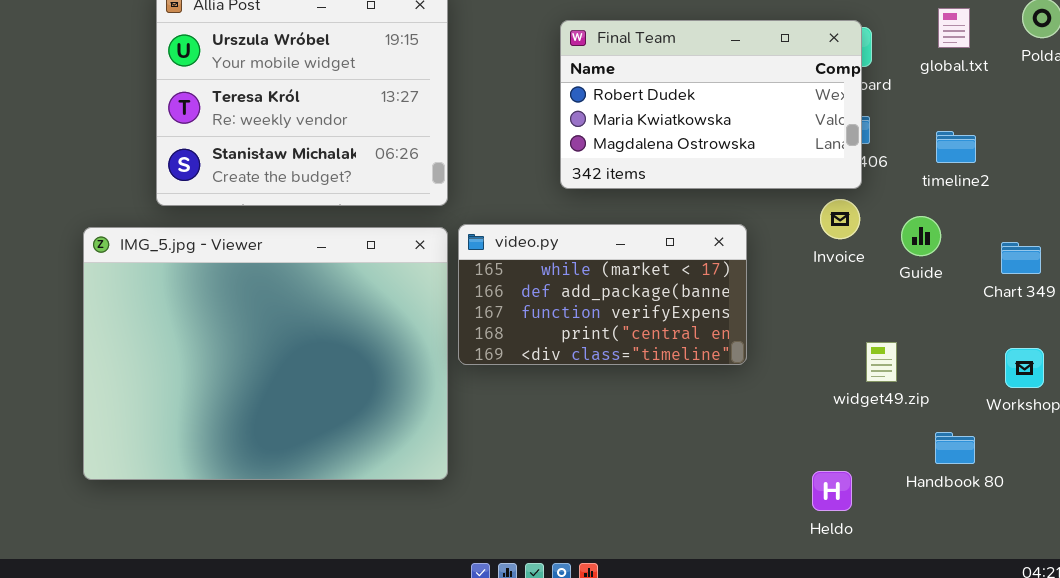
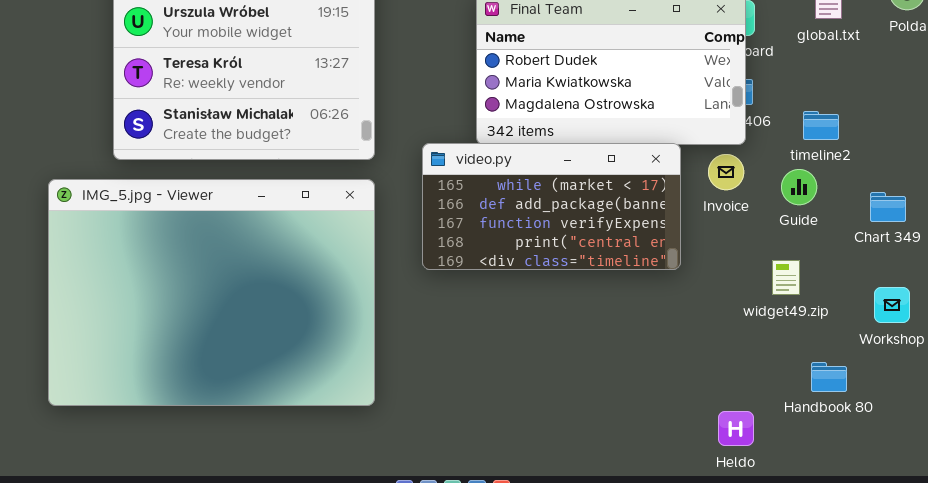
timeline2: [936,131,976,163] -> [803,111,839,140], moved
video.py: [458,224,747,365] -> [422,143,681,270], moved
widget49.zip: [866,342,897,382] -> [772,260,800,295], moved
Heldo: [812,471,852,511] -> [718,411,754,446], moved

